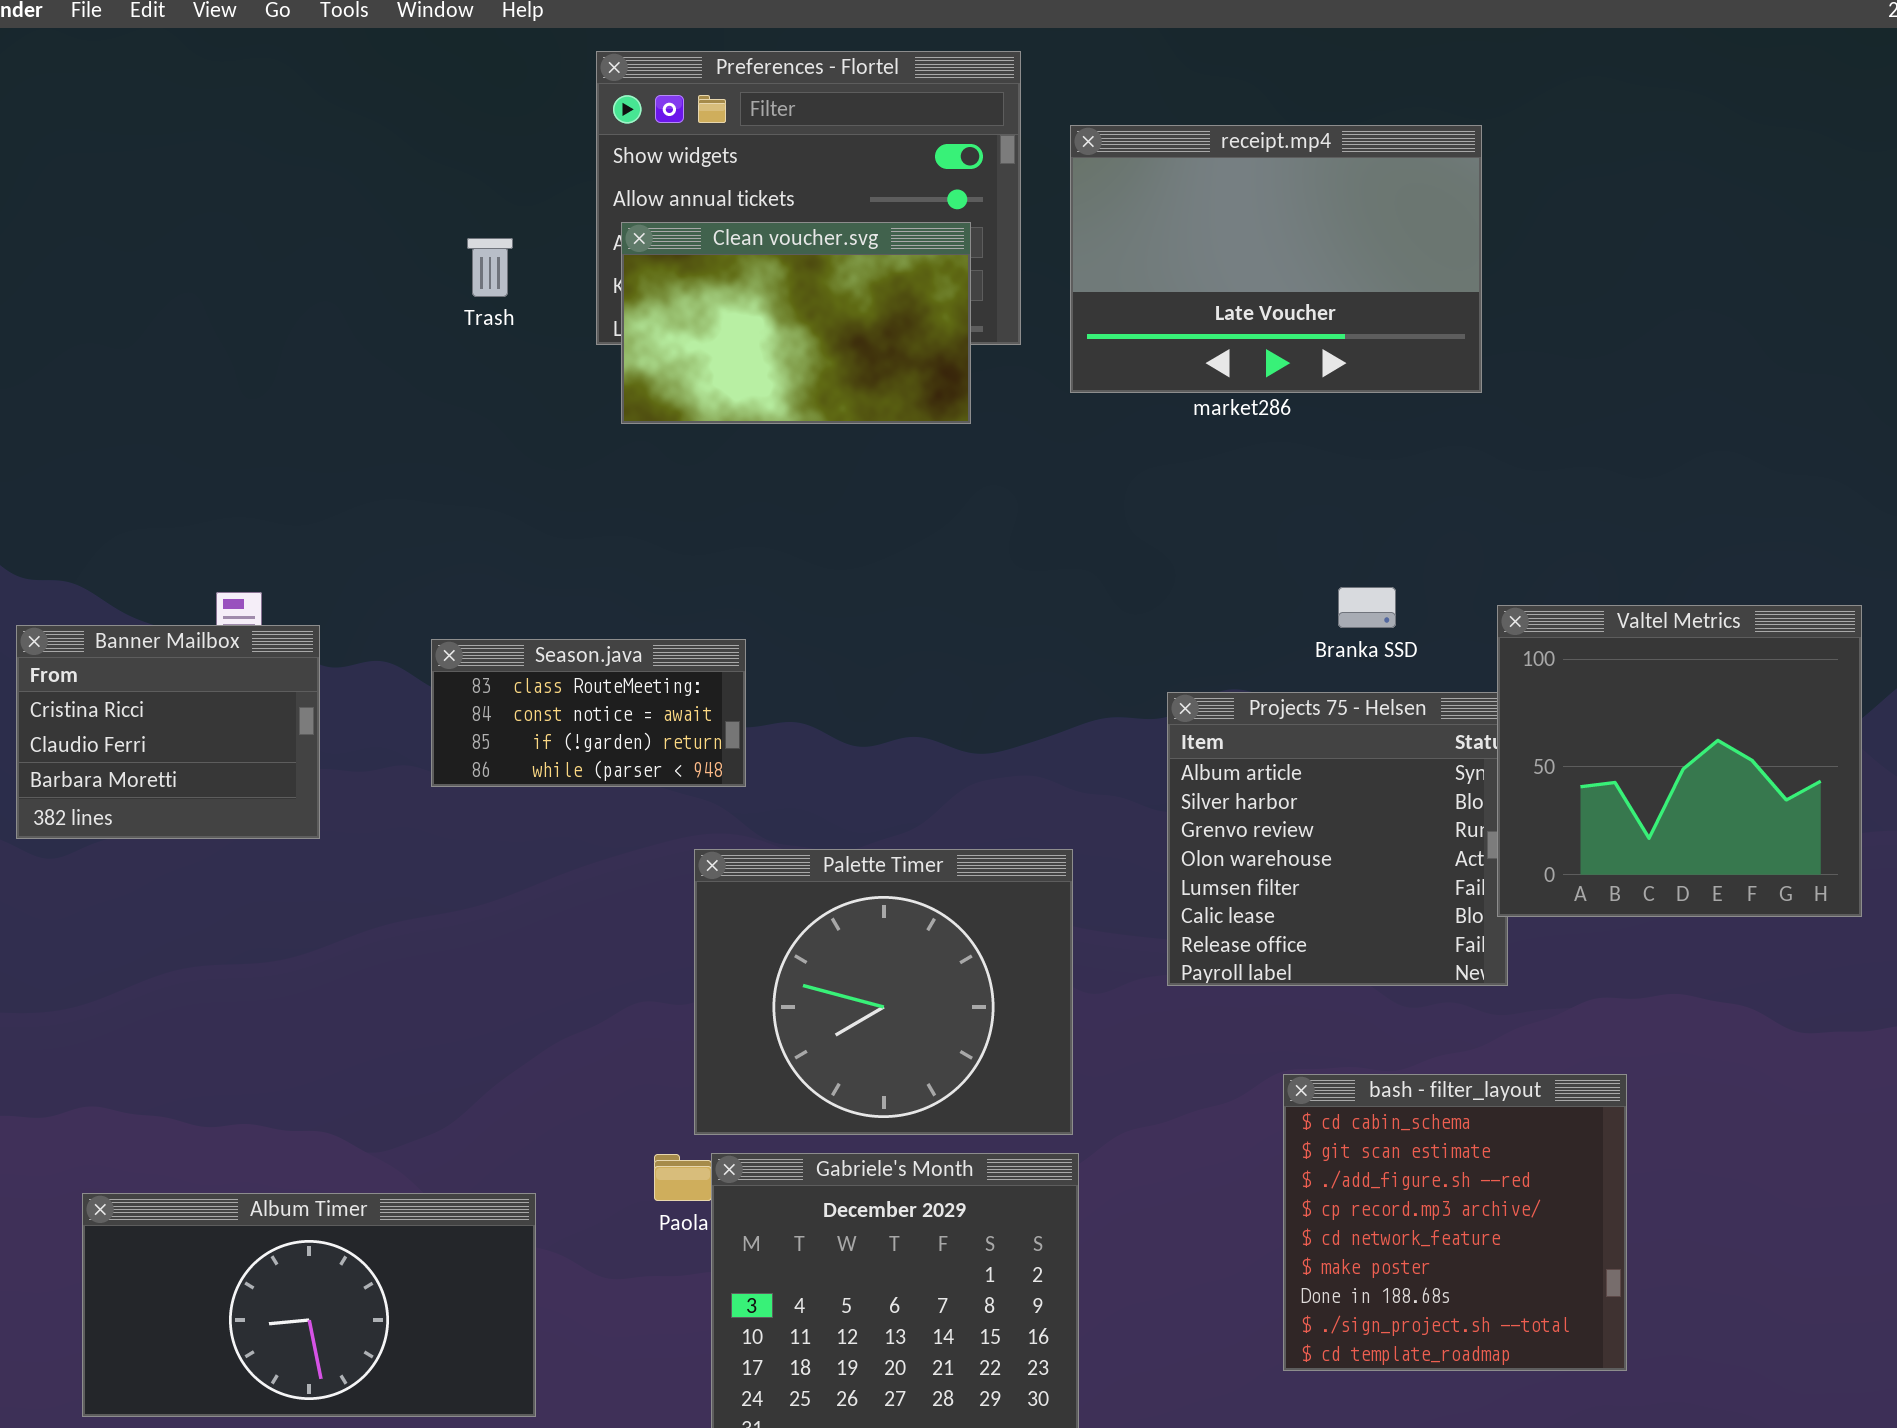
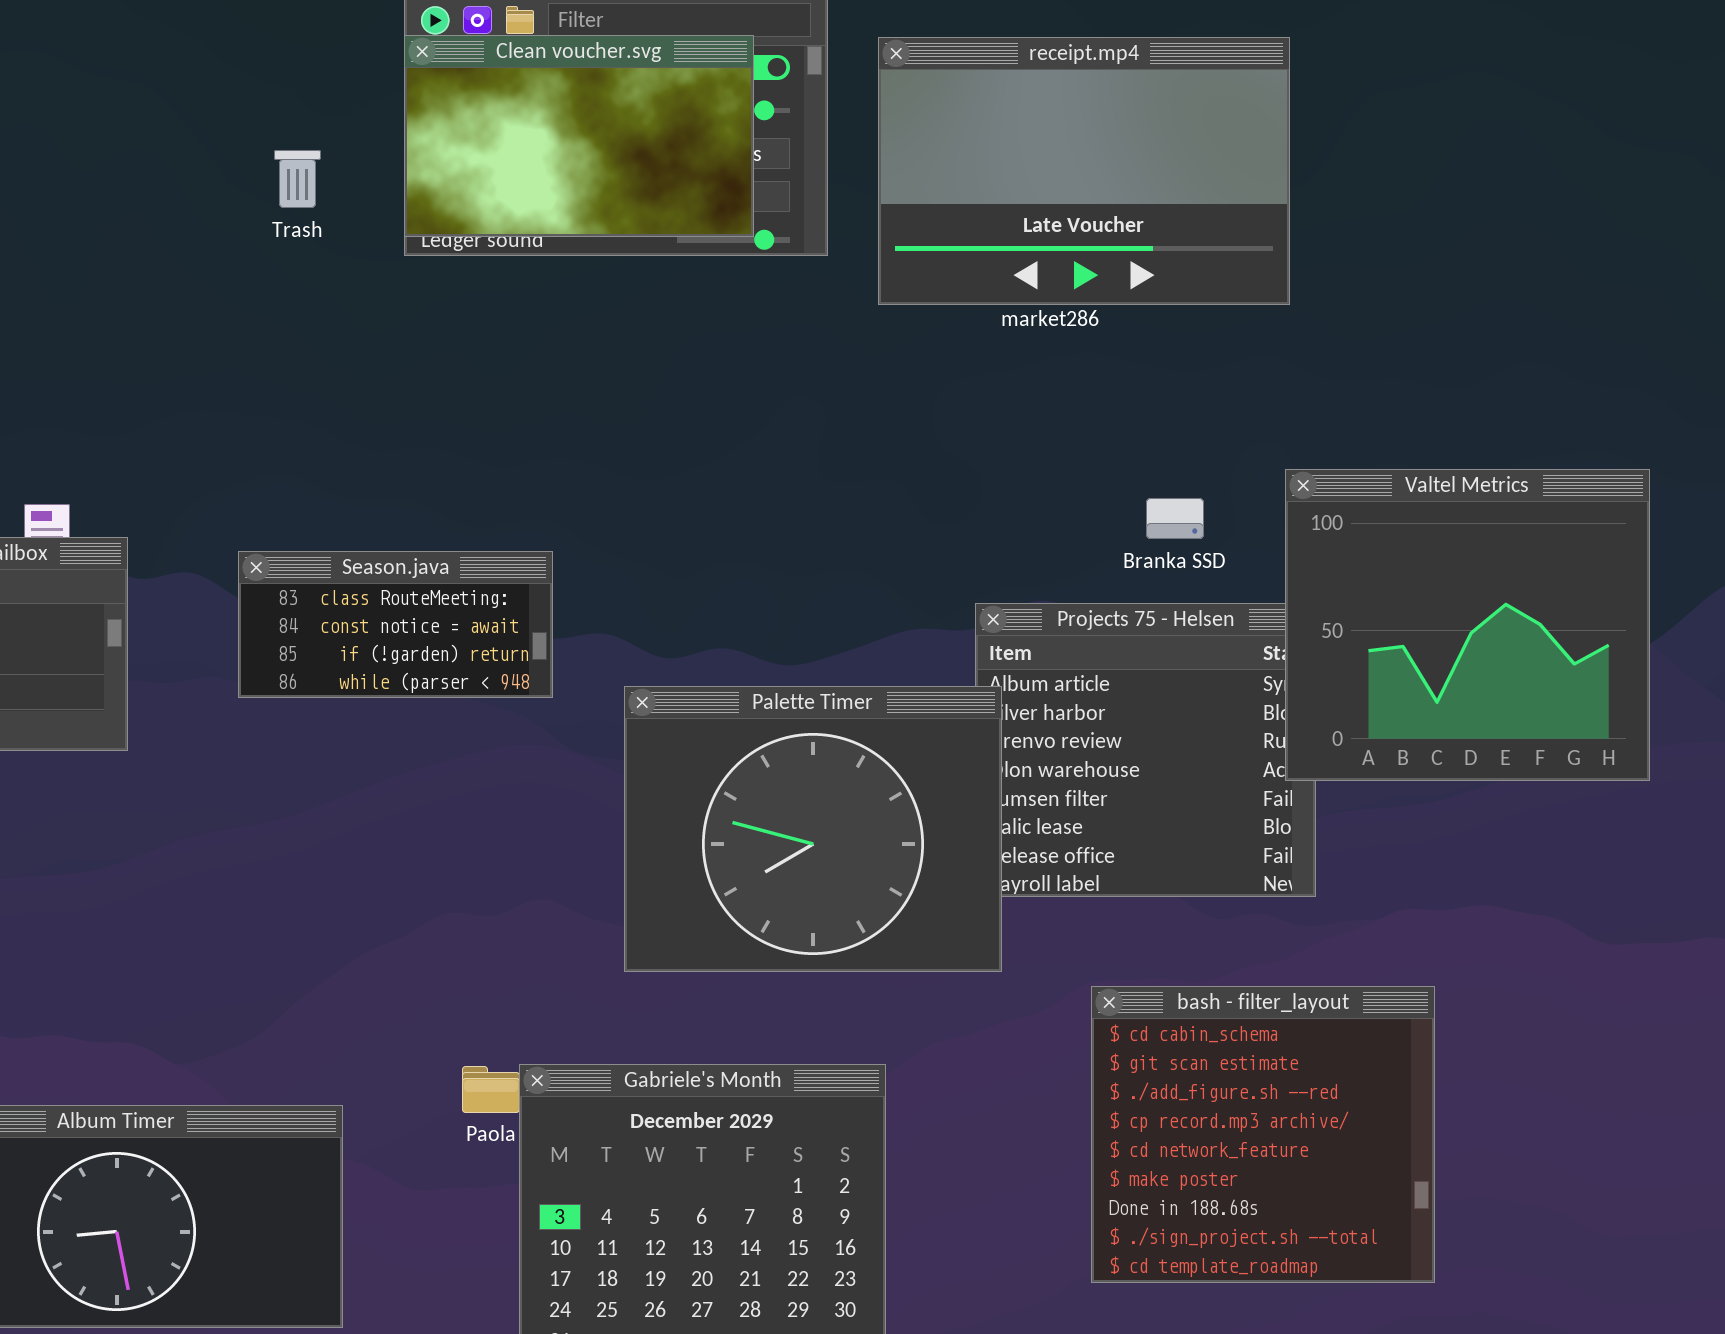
Clean voucher.svg: [621,222,971,424] -> [404,35,754,237], moved
Valtel Metrics: [1497,605,1862,917] -> [1285,469,1650,781], moved
Palette Timer: [694,849,1073,1135] -> [624,686,1002,972], moved

